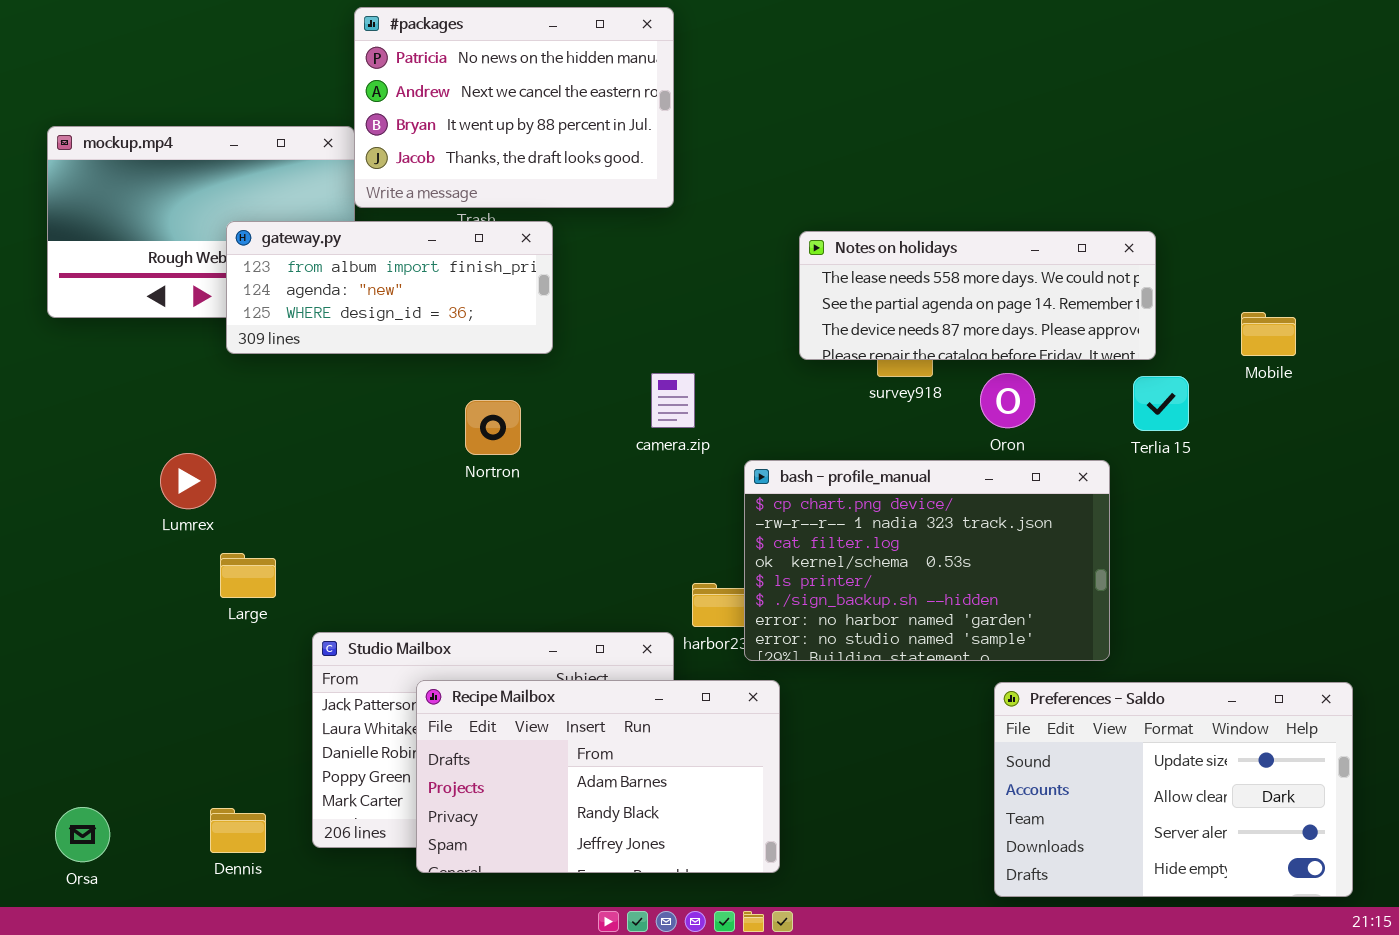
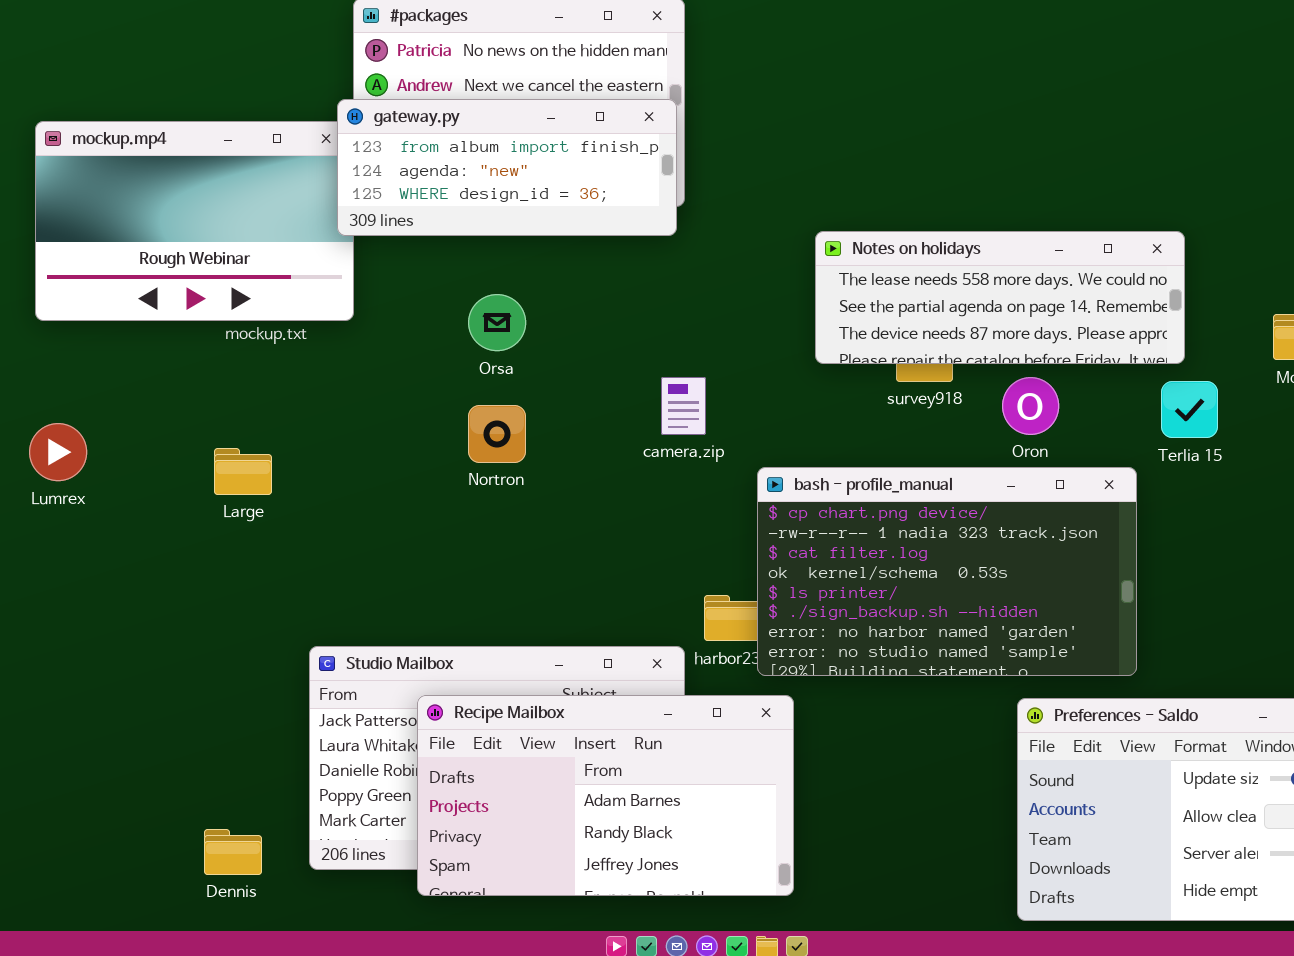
gateway.py: [226,221,553,354] -> [337,99,677,236], moved
Lumrex: [160,453,216,509] -> [29,423,87,481], moved
Large: [220,553,276,598] -> [214,448,272,495], moved
Orsa: [55,807,110,862] -> [468,294,526,351], moved

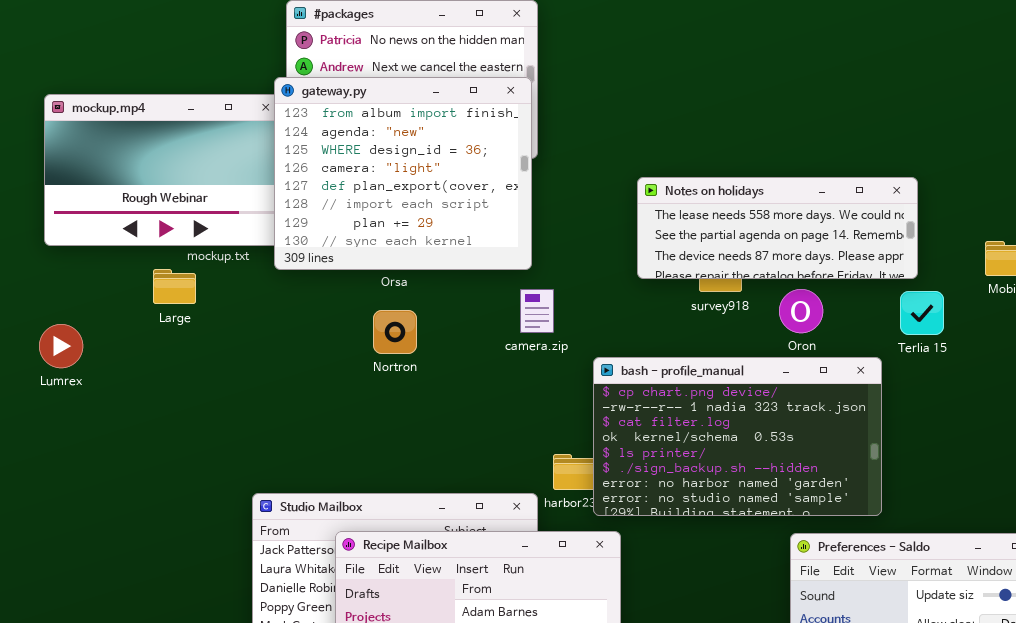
gateway.py: [337,99,677,236] -> [274,77,532,270], resized
Large: [214,448,272,495] -> [153,269,196,304], moved

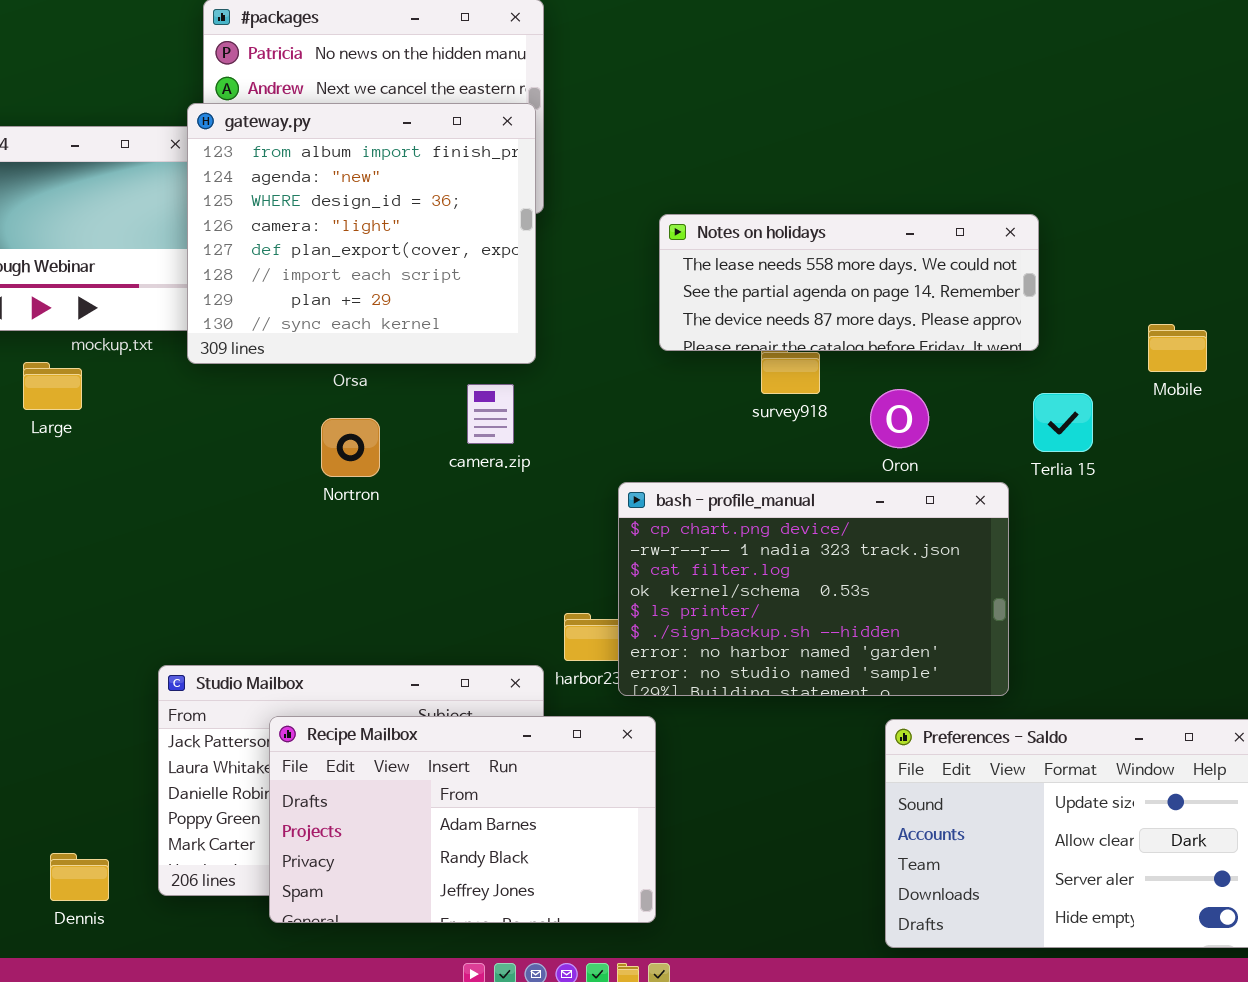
Notes on holidays: [637,177,918,279] -> [659,214,1039,351], moved
camera.zip: [520,289,554,333] -> [467,384,514,444], moved

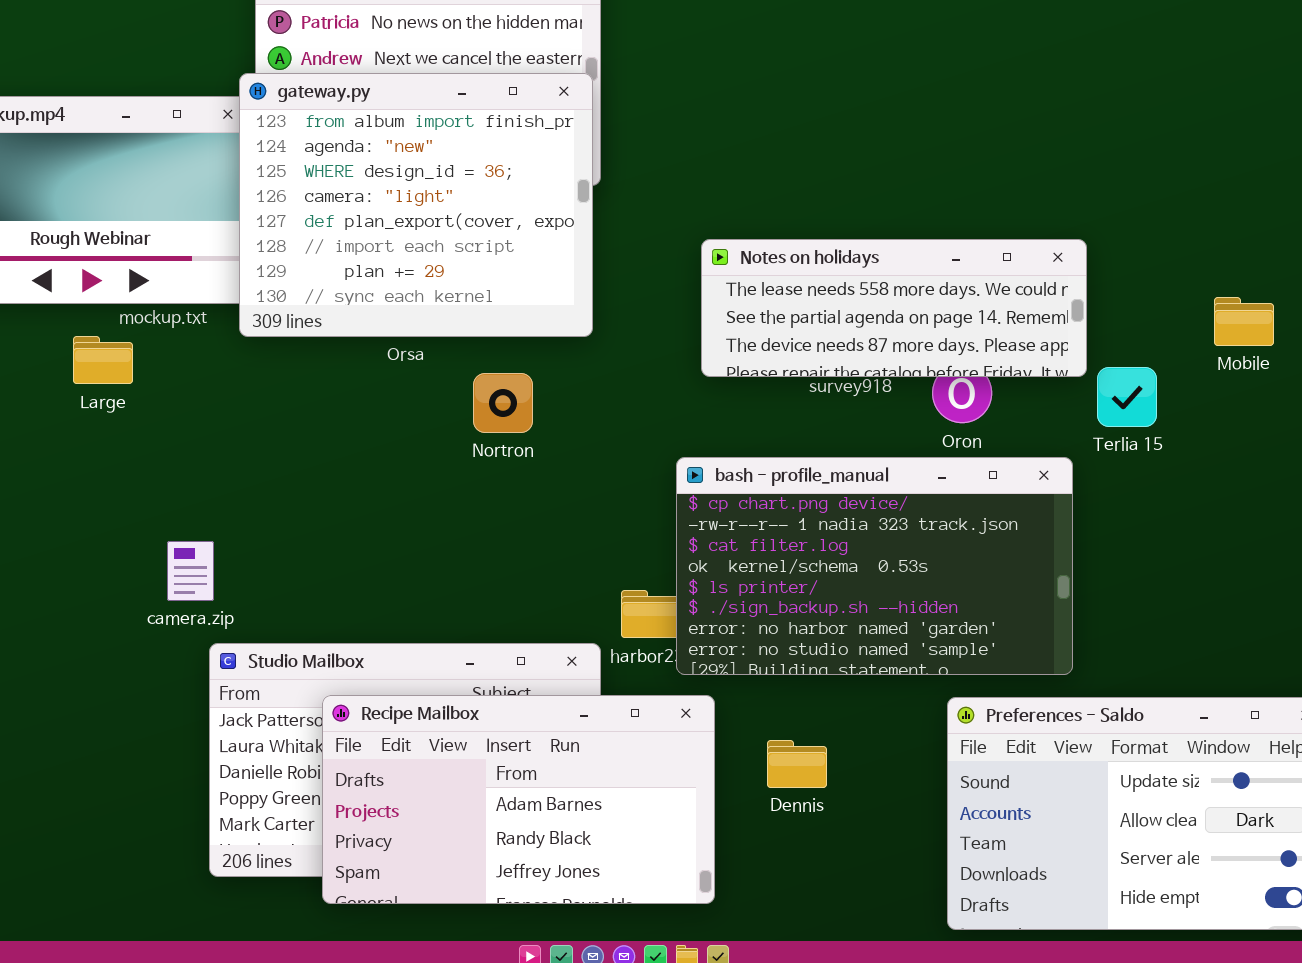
Notes on holidays: [659,214,1039,351] -> [701,239,1087,377], moved
camera.zip: [467,384,514,444] -> [167,541,214,601], moved
Nortron: [321,418,380,477] -> [473,373,533,433], moved
Dennis: [50,853,109,901] -> [767,740,827,788], moved

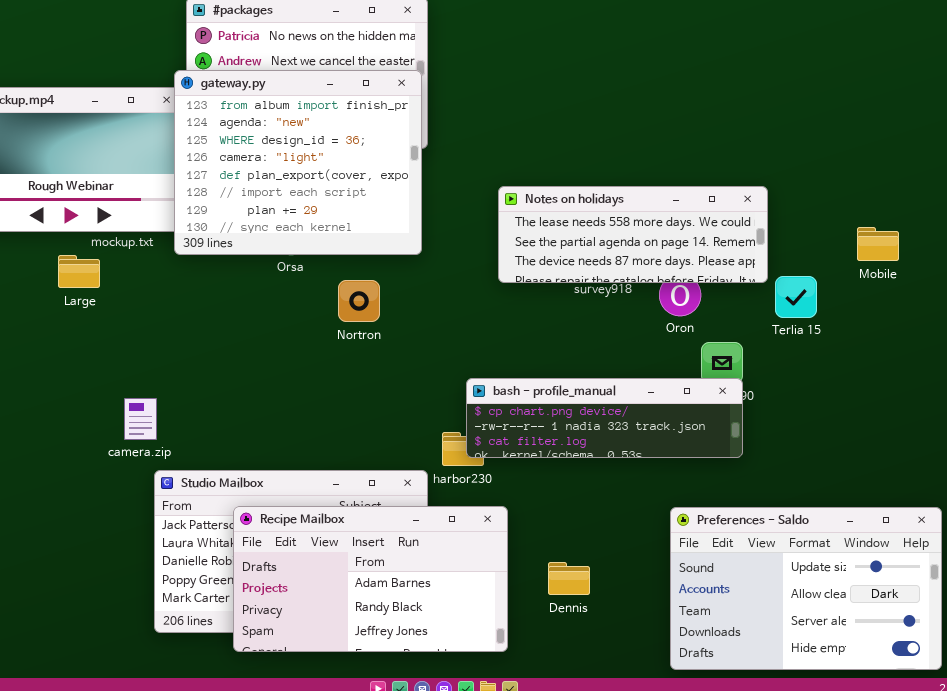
bash - profile_manual: [676,457,1073,675] -> [466,378,743,458], moved, resized
Dennis: [767,740,827,788] -> [548,562,590,595], moved

